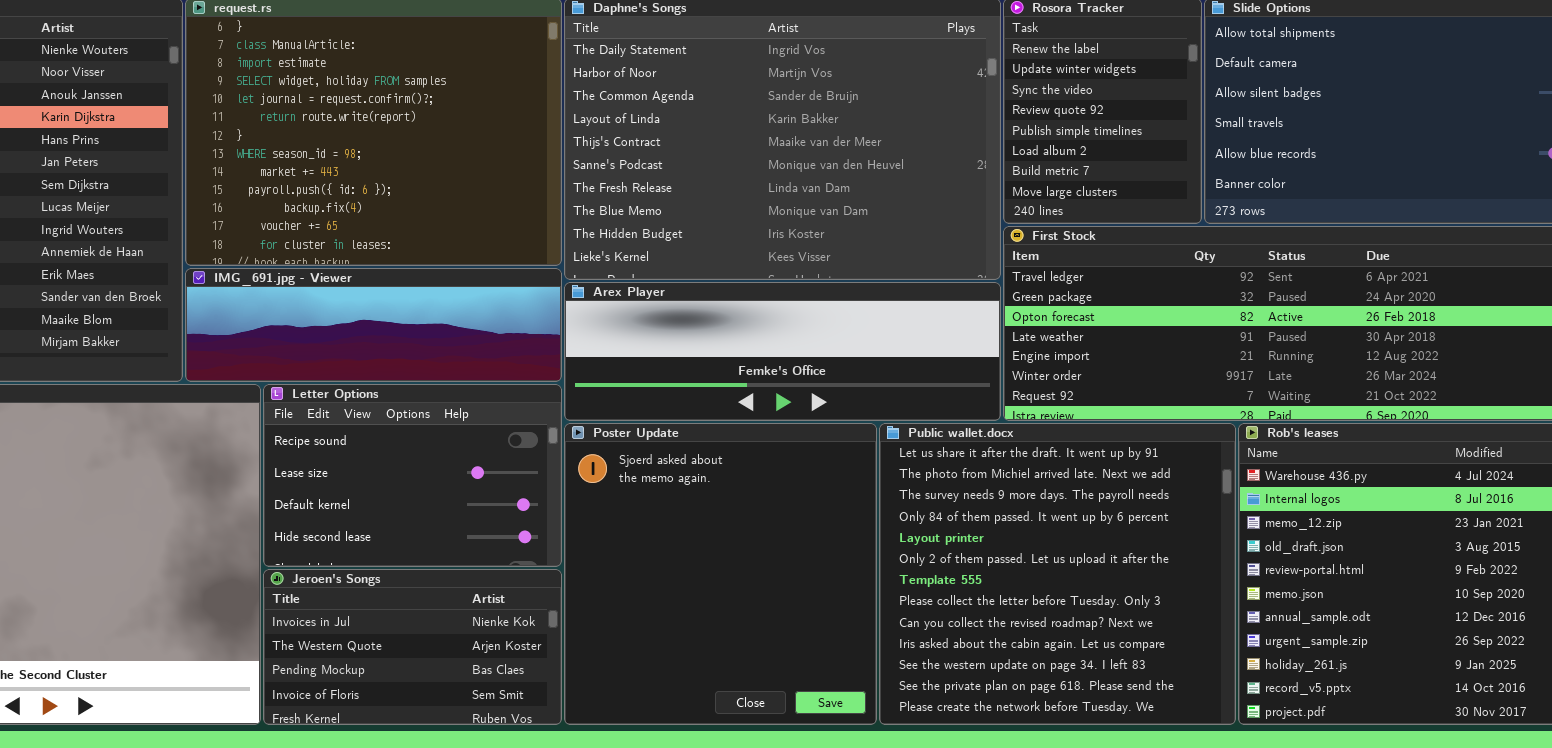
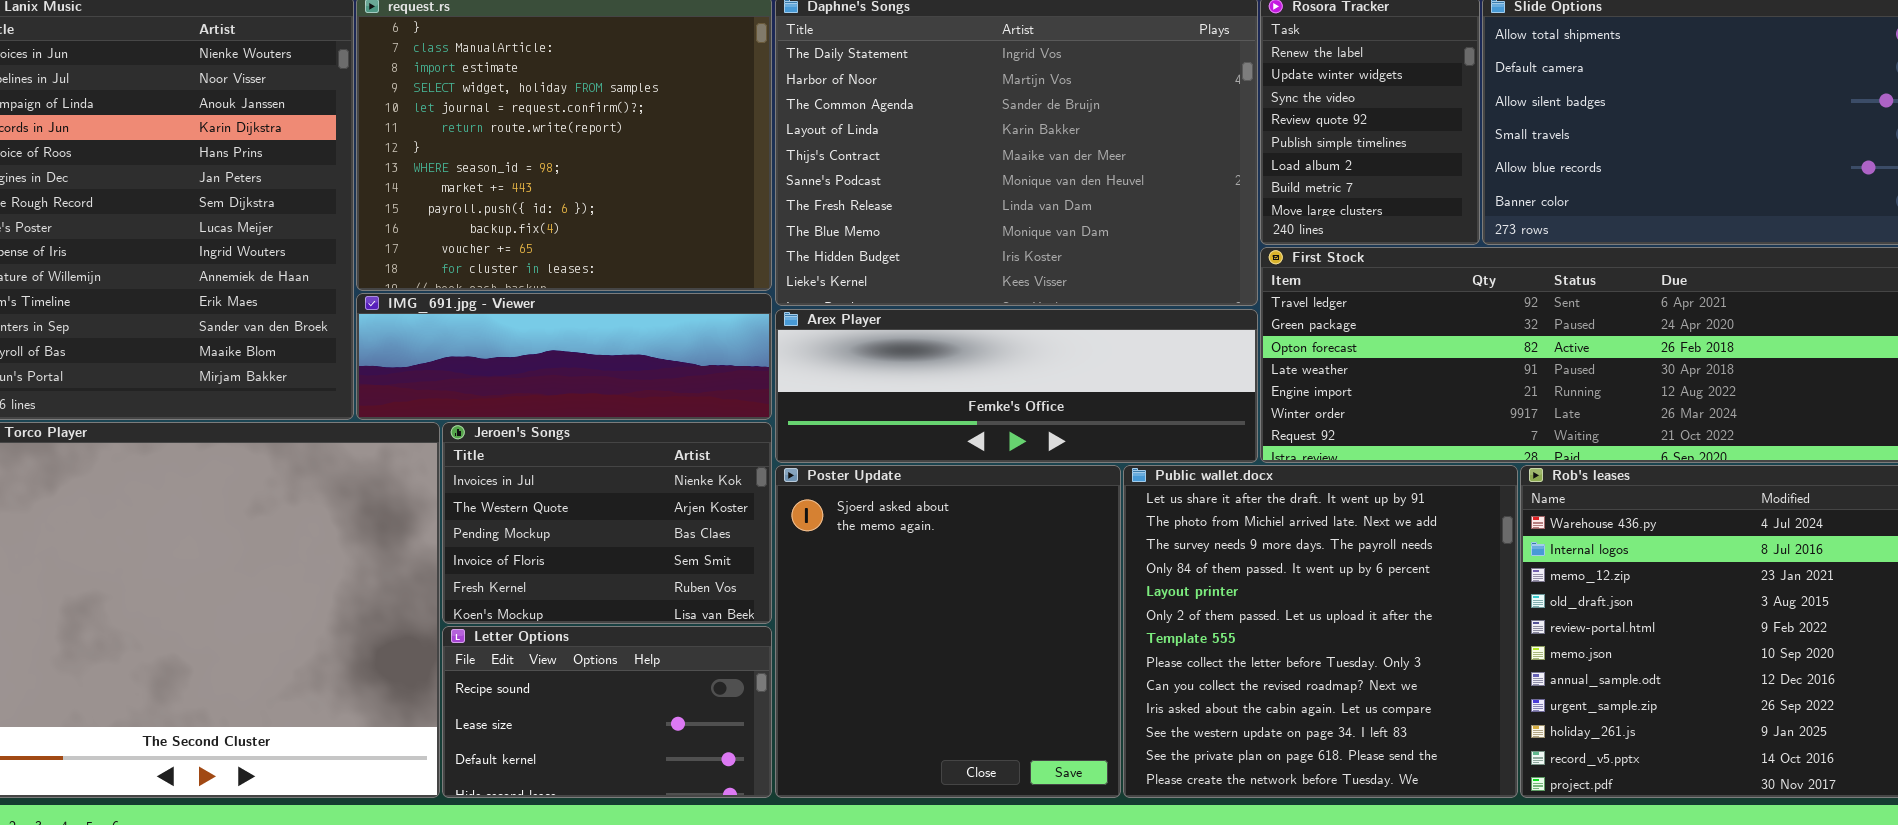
Letter Options: [263,384,562,567] -> [442,626,772,798], moved, resized
Jeroen's Songs: [263,569,562,725] -> [442,422,772,624], moved, resized

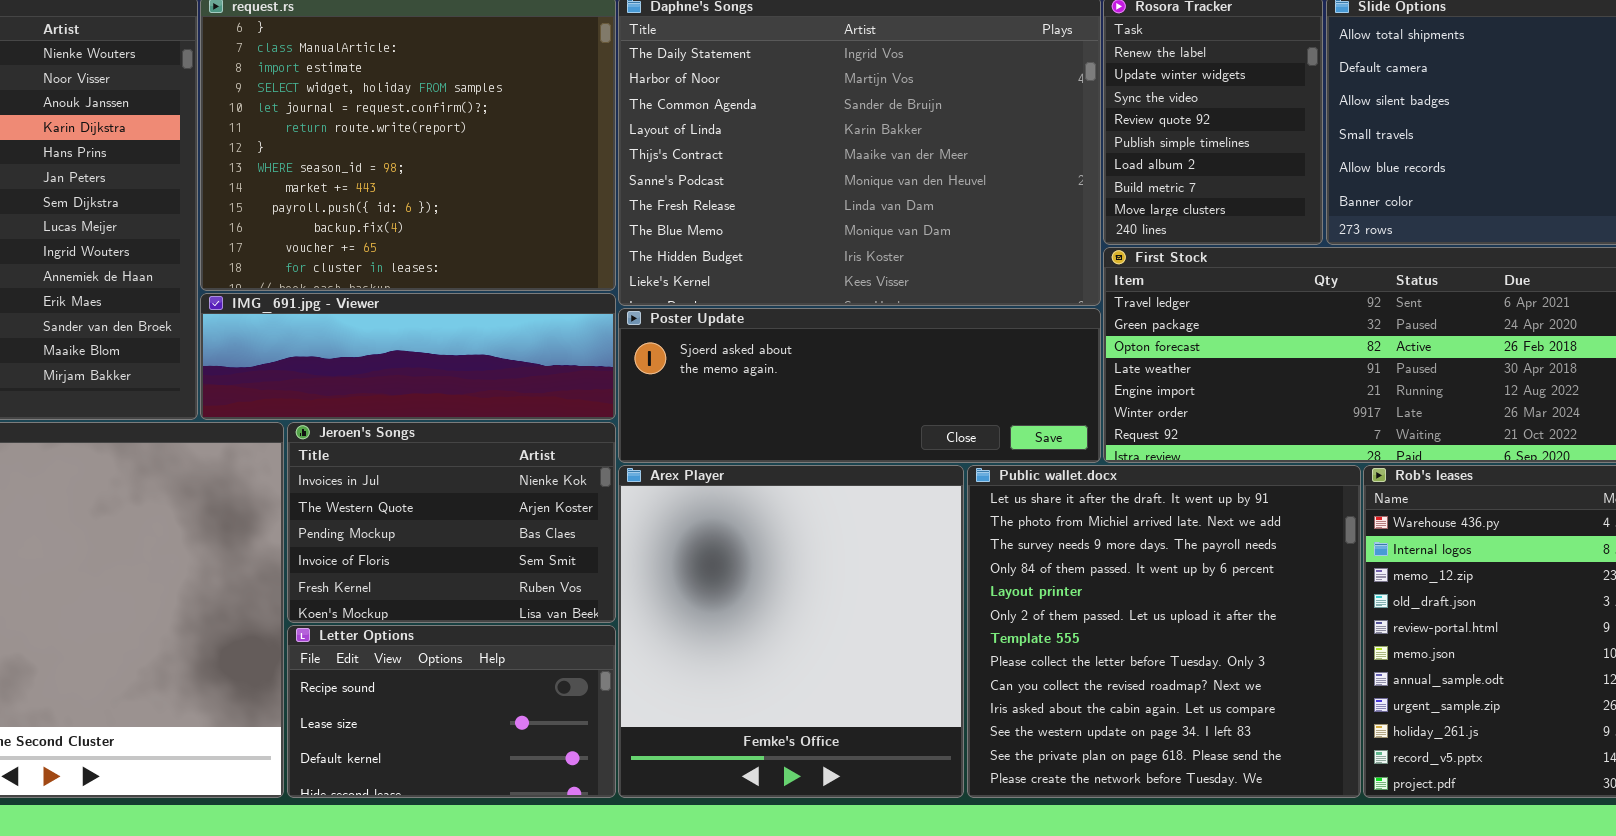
Arex Player: [775,309,1258,463] -> [618,465,964,798], moved, resized
Poster Update: [775,465,1121,798] -> [618,308,1101,463], moved, resized

